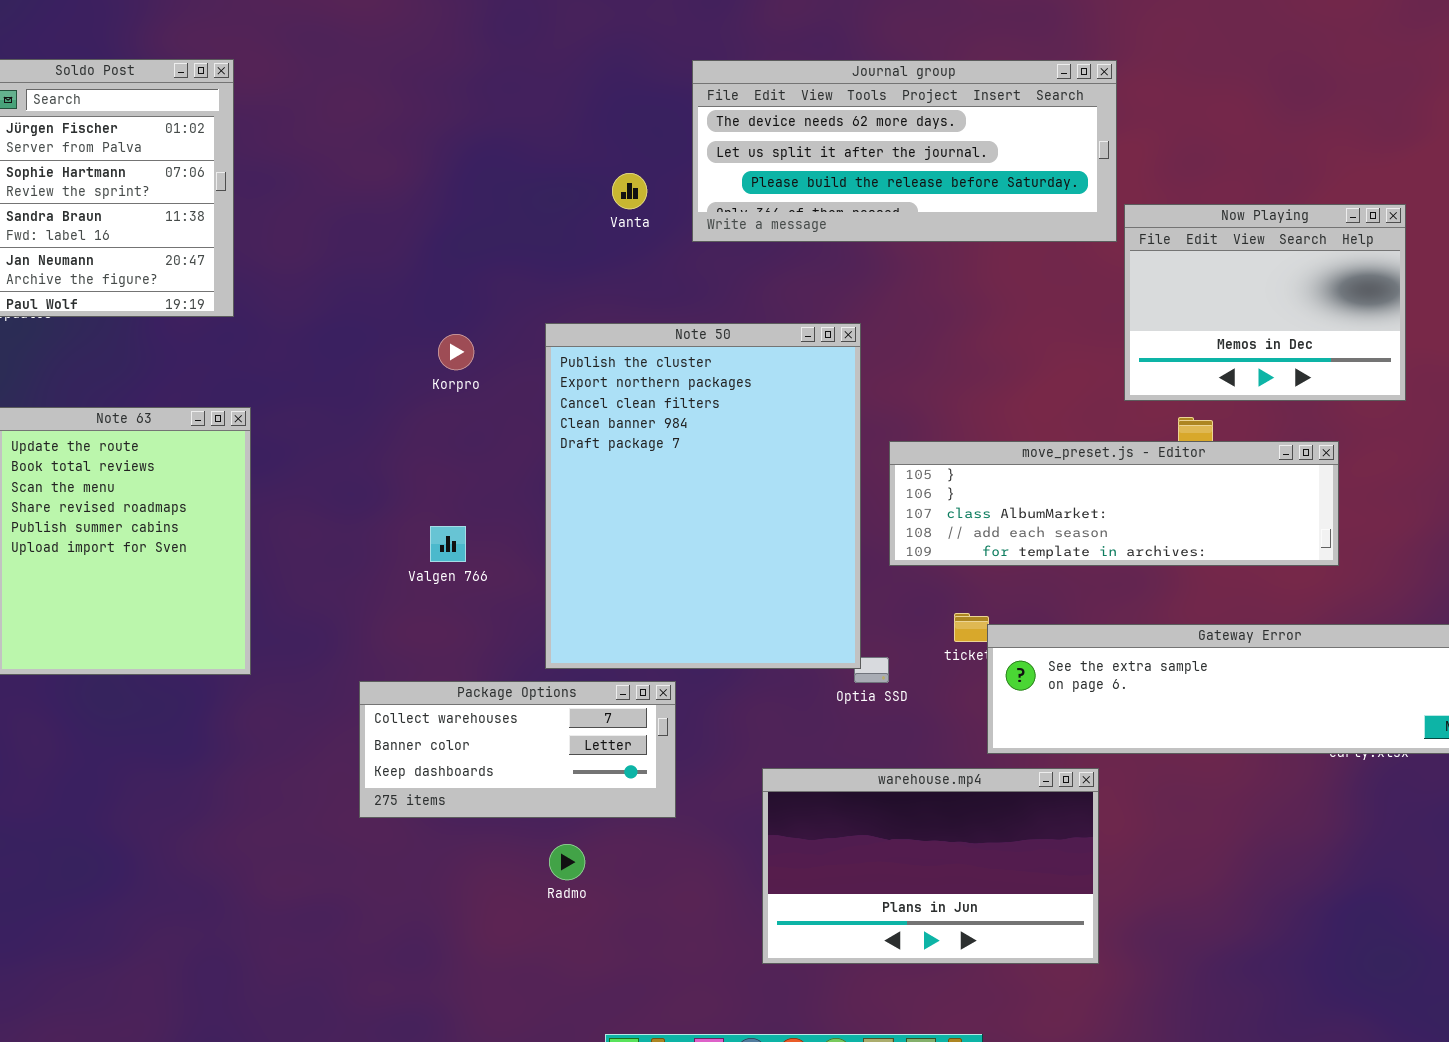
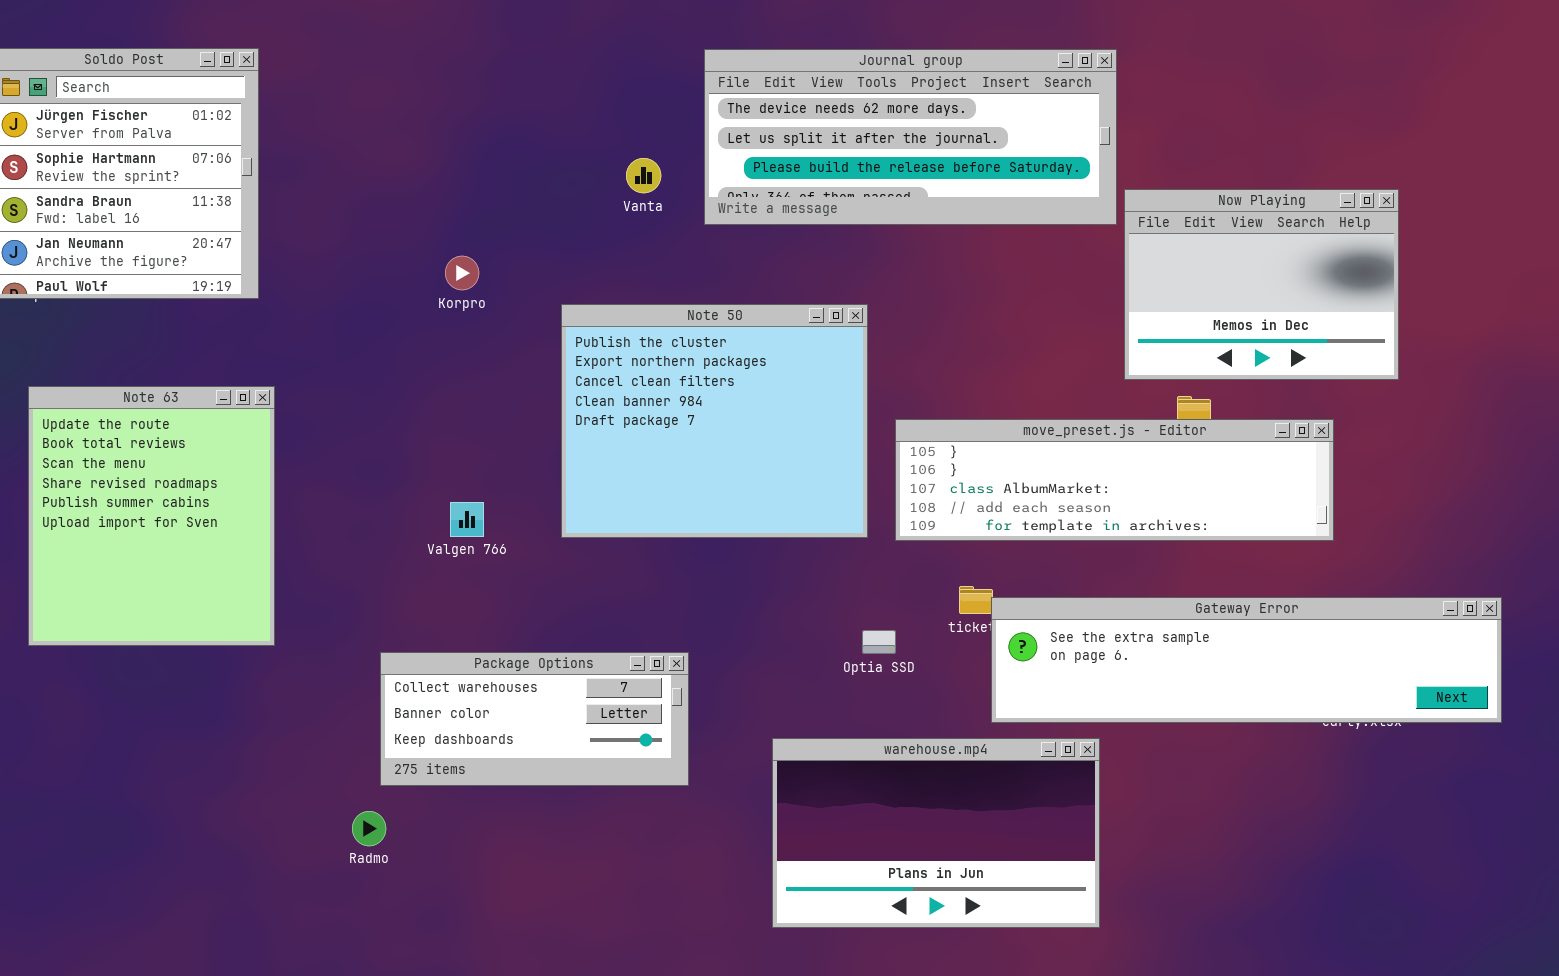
Note 50: [545,323,861,669] -> [561,304,868,538], resized
Korpro: [438,334,474,370] -> [445,256,479,290], moved
Radmo: [549,844,585,880] -> [352,811,386,846], moved

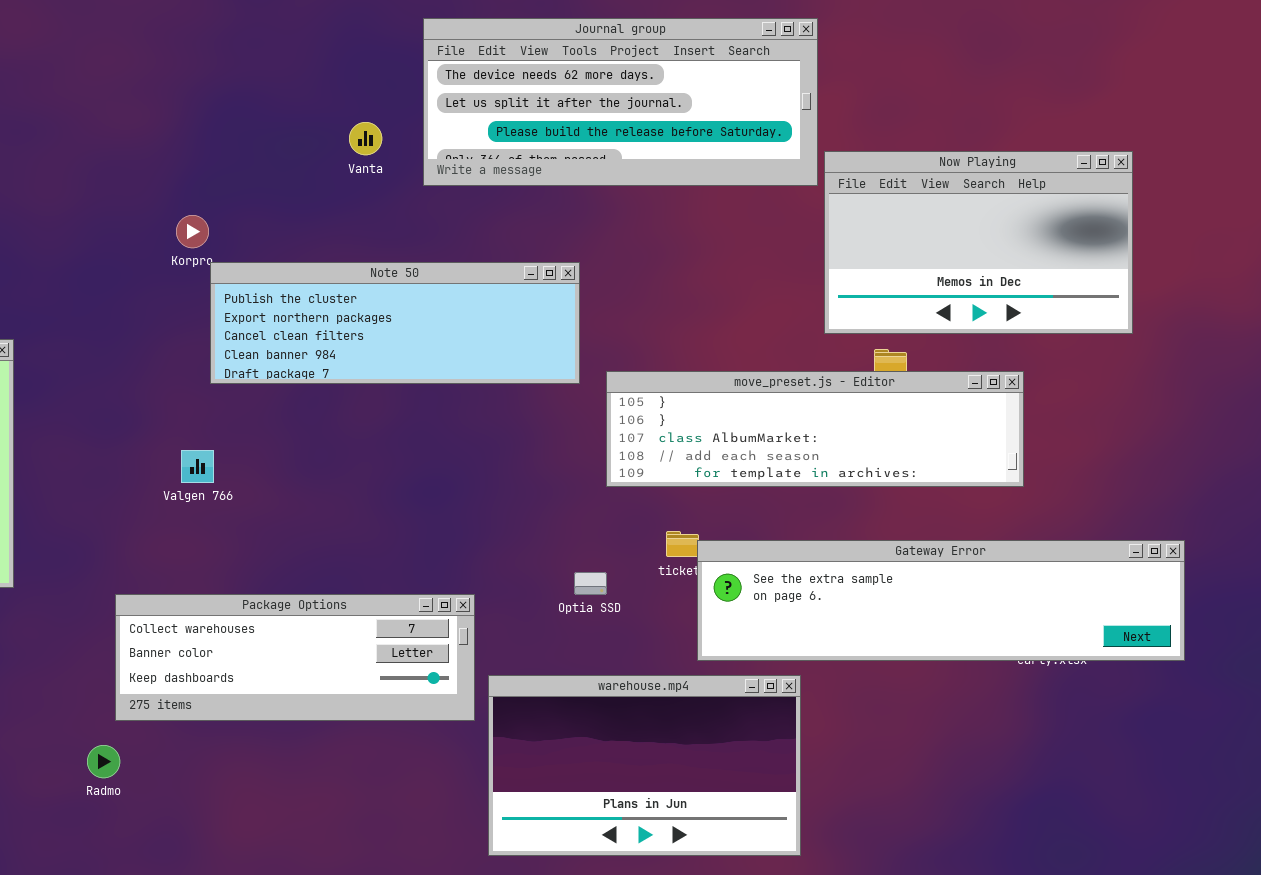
Now Playing: [1124,189,1399,380] -> [824,151,1133,334], resized
Note 50: [561,304,868,538] -> [210,262,580,384], resized
Package Options: [380,652,689,786] -> [115,594,475,721], resized

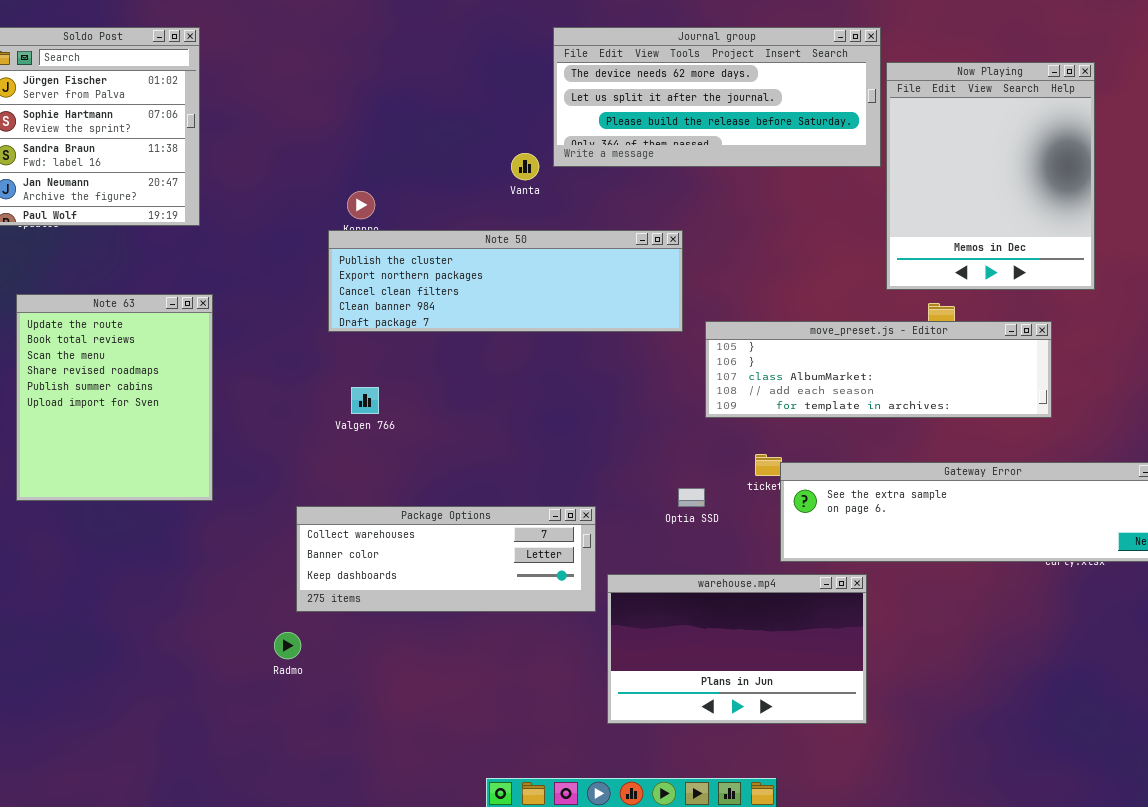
Vanta: [349,122,382,155] -> [511,153,539,180], moved
Now Playing: [824,151,1133,334] -> [886,62,1095,290], resized
Note 50: [210,262,580,384] -> [328,230,683,332], resized

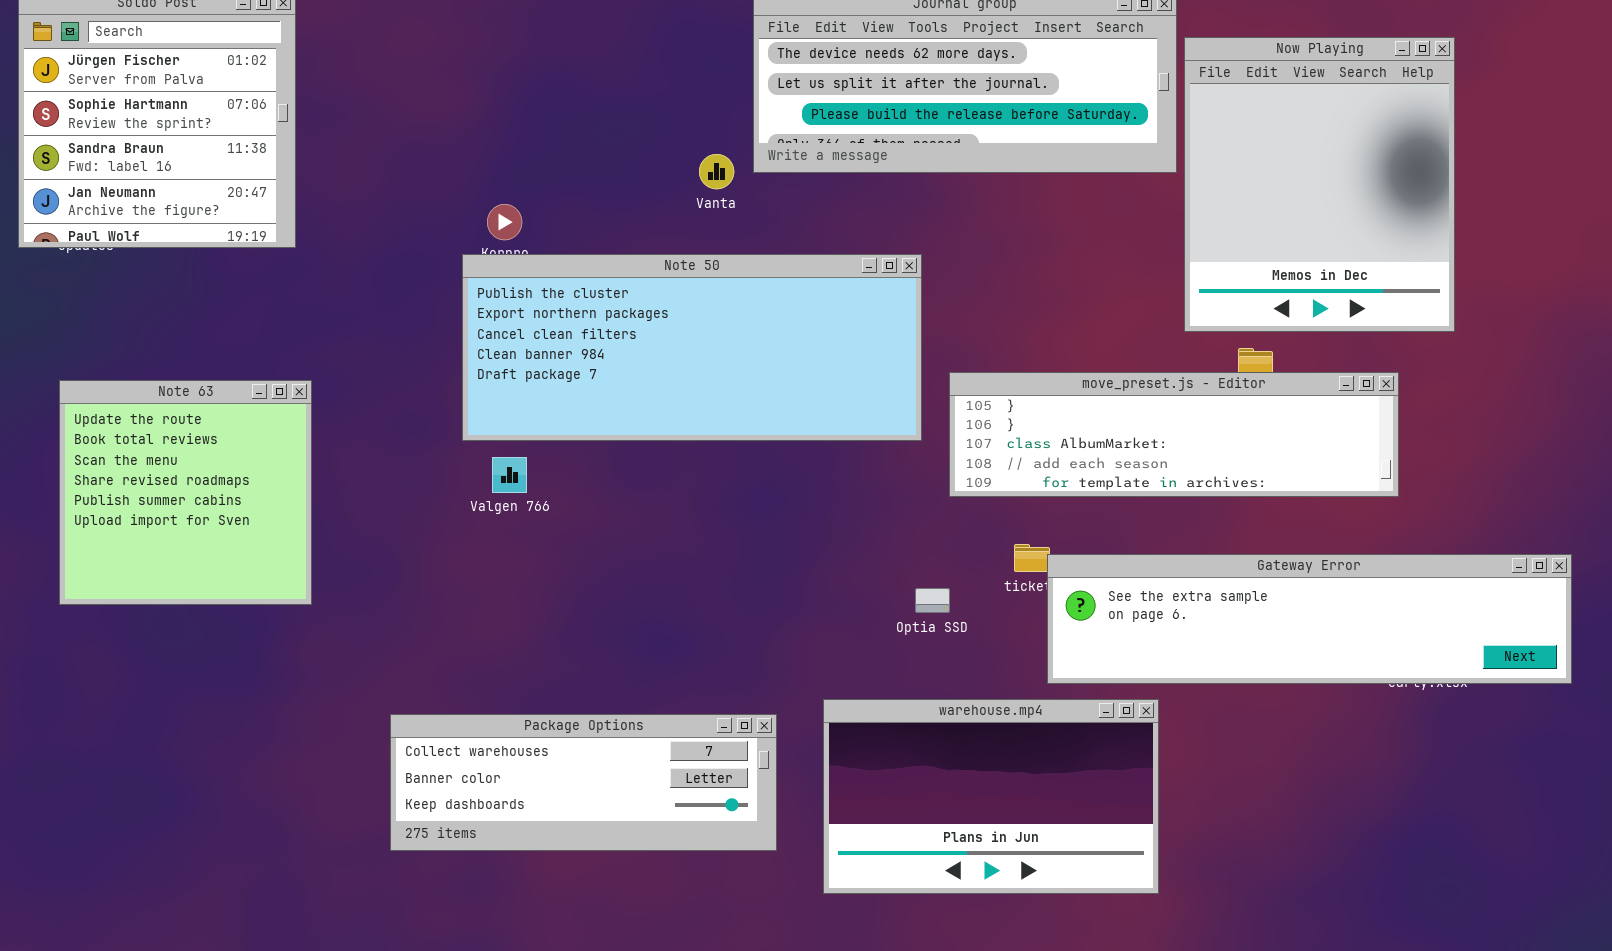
Note 50: [328,230,683,332] -> [462,254,922,441], resized
Note 63: [16,294,213,501] -> [59,380,312,605], resized
Package Options: [296,506,596,612] -> [390,714,777,851], moved

